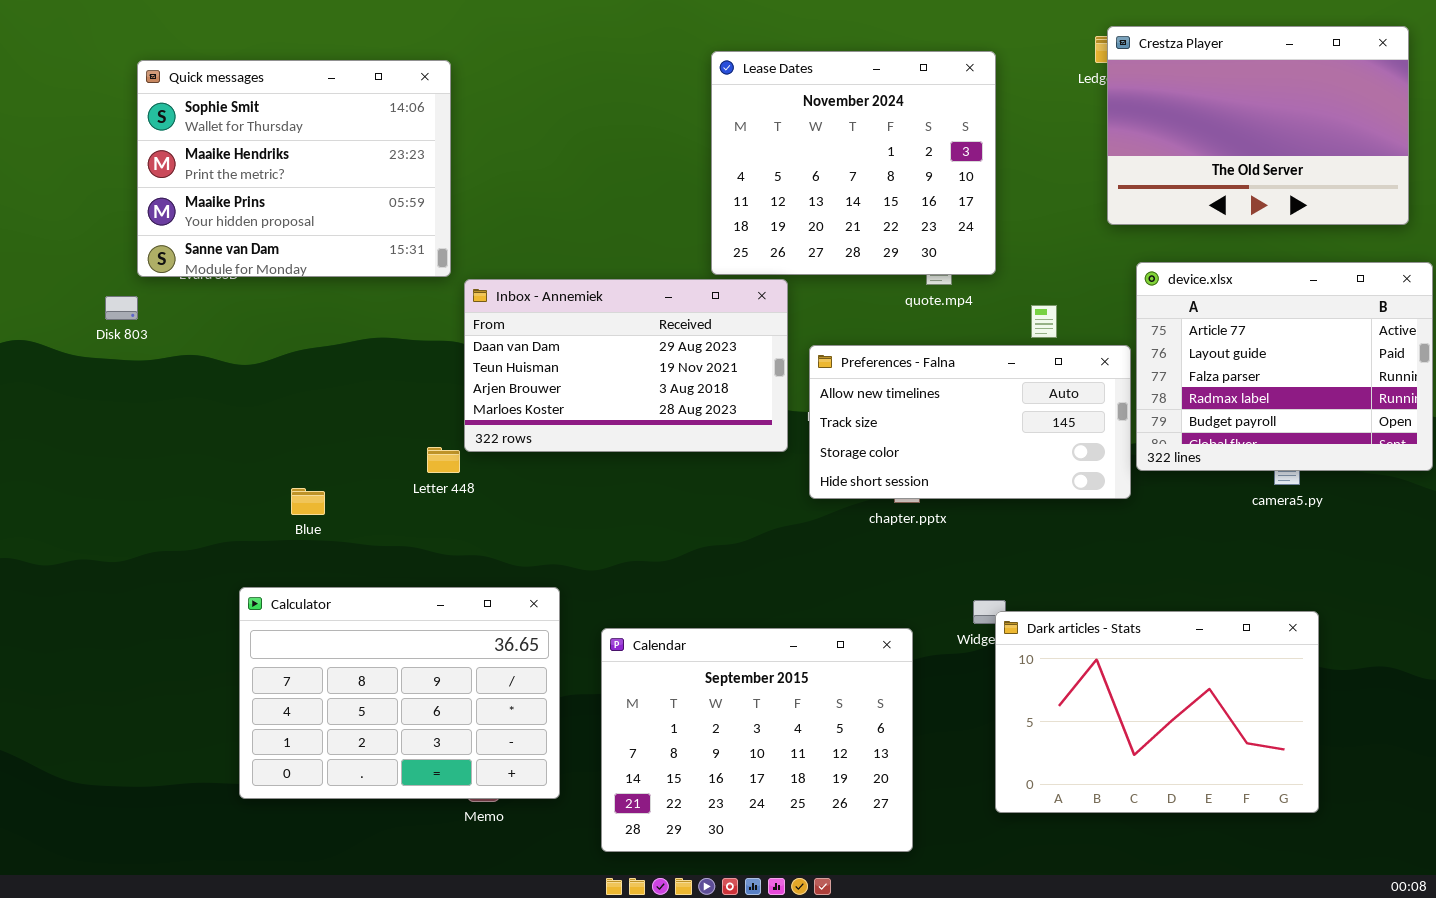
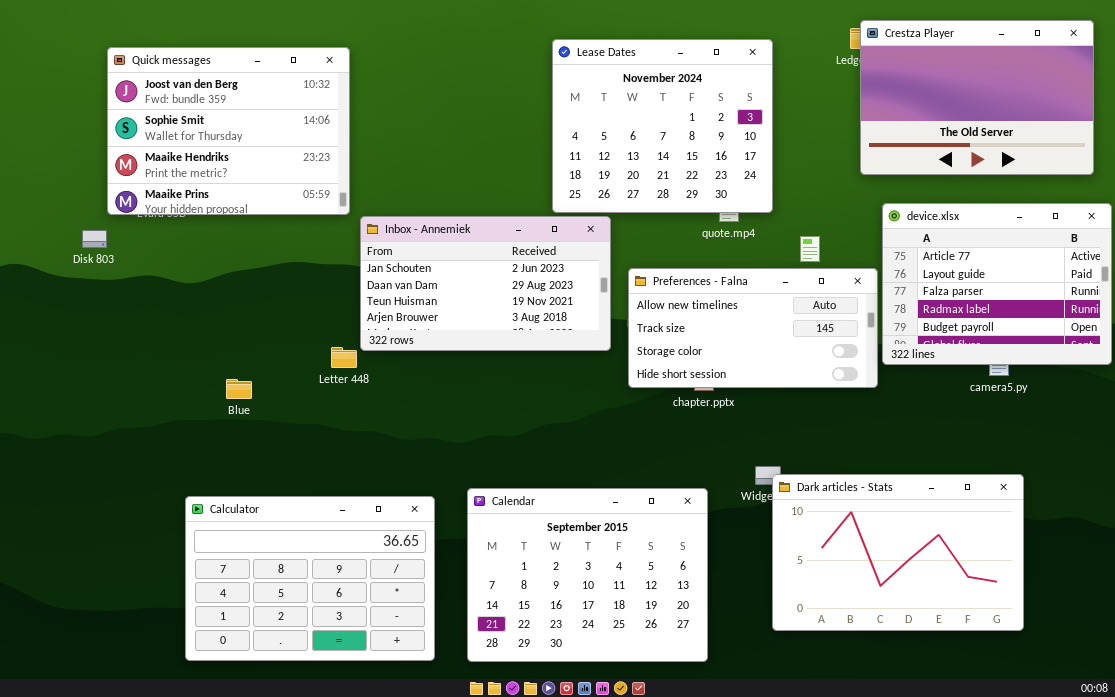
Quick messages: [137,60,451,277] -> [107,47,350,215], scrolled up 1 row
Inbox - Annemiek: [464,279,788,452] -> [360,216,611,351], scrolled up 1 row
Calculator: [239,587,560,799] -> [185,496,435,661], moved

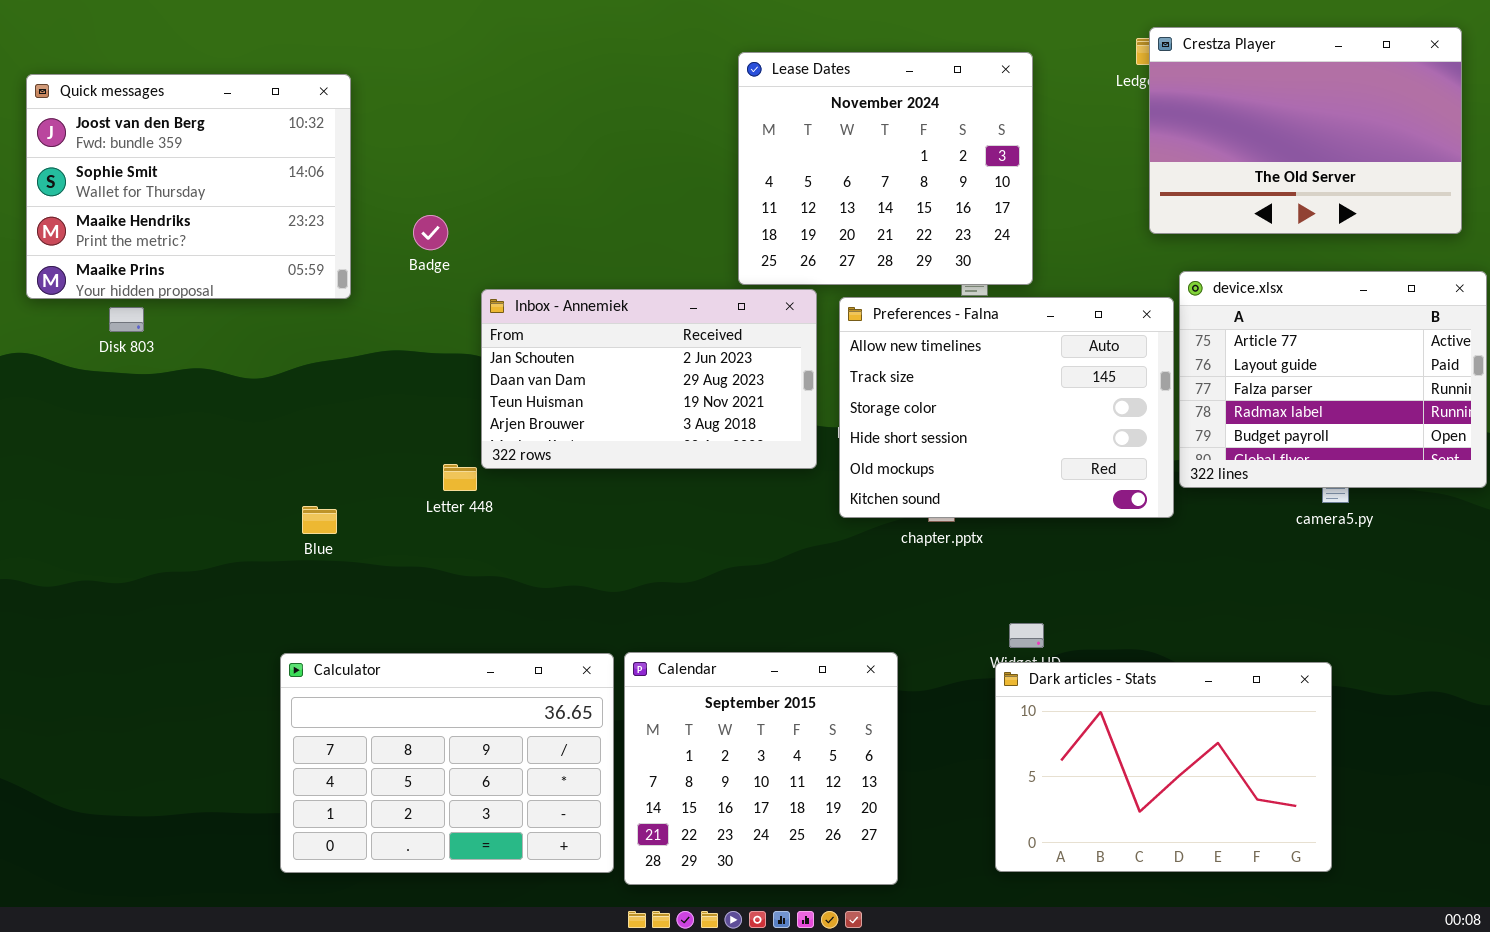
Quick messages: [107,47,350,215] -> [26,74,351,299], moved
Preferences - Falna: [628,268,878,388] -> [839,297,1174,518], resized
Dark articles - Stats: [772,474,1024,631] -> [995,662,1332,872], moved
Calendar: [467,488,708,662] -> [624,652,898,885], resized
Calculator: [185,496,435,661] -> [280,653,614,873], moved

